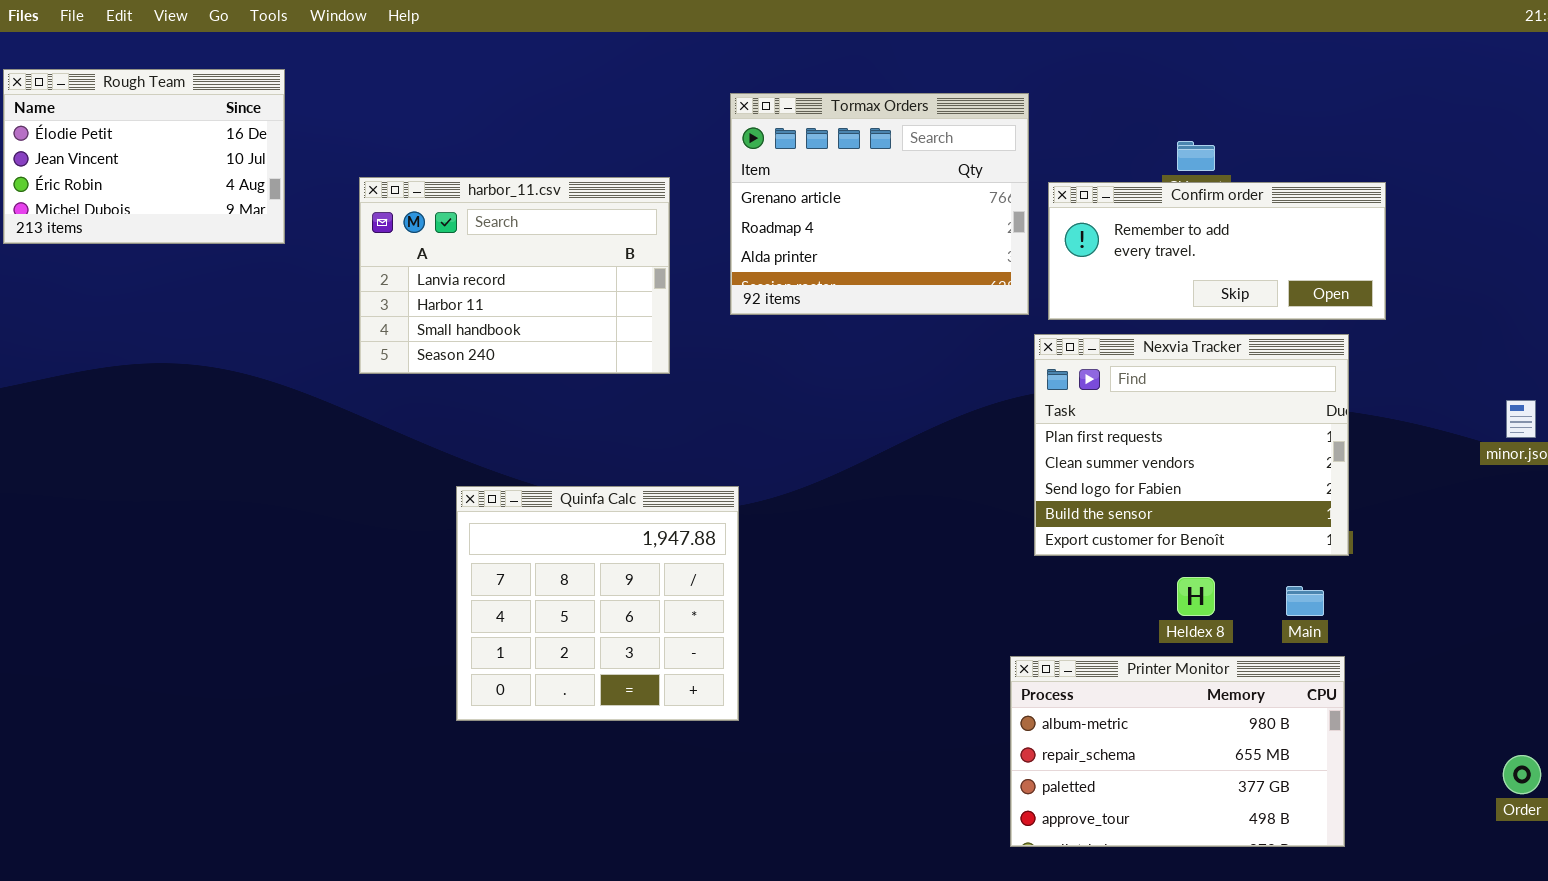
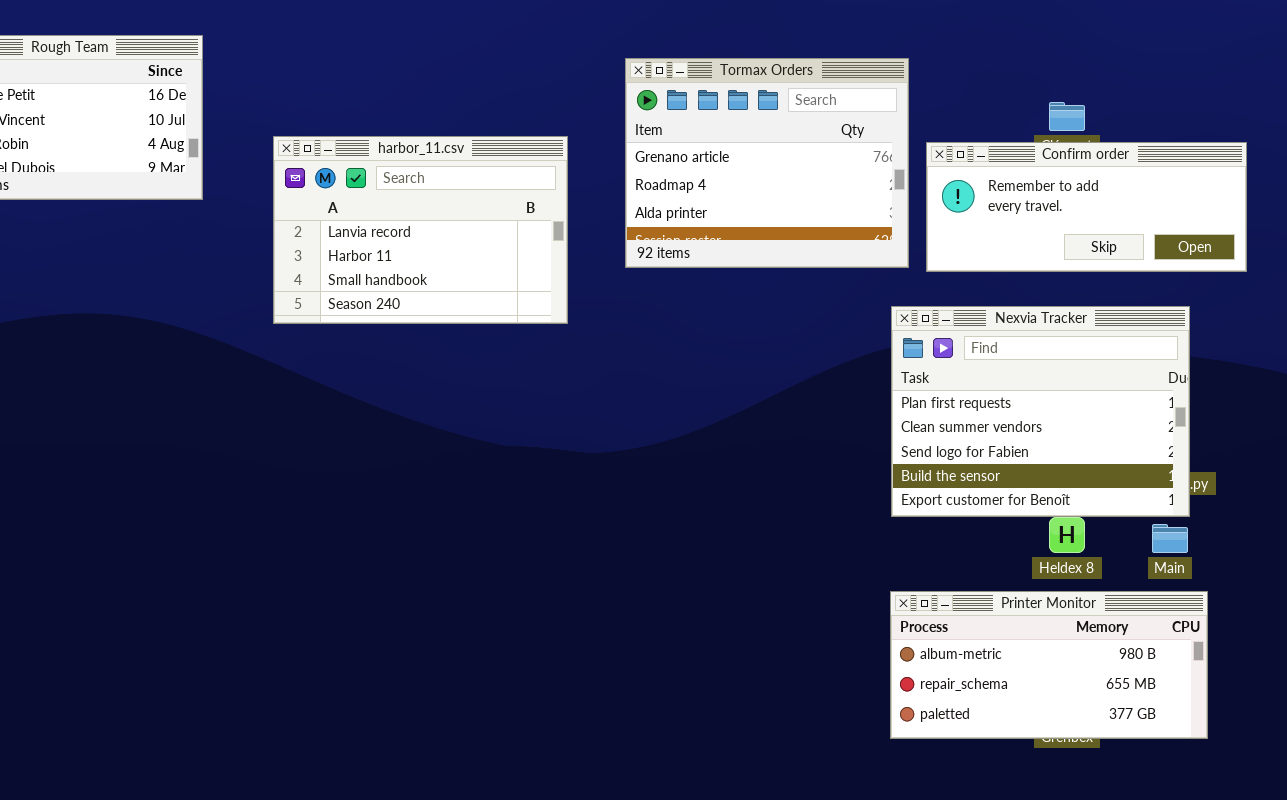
Nexvia Tracker: [1034,334,1349,556] -> [891,306,1190,517], moved
Quinfa Calc: [456,486,739,721] -> none, closed
Printer Monitor: [1010,656,1345,847] -> [890,591,1208,739], resized

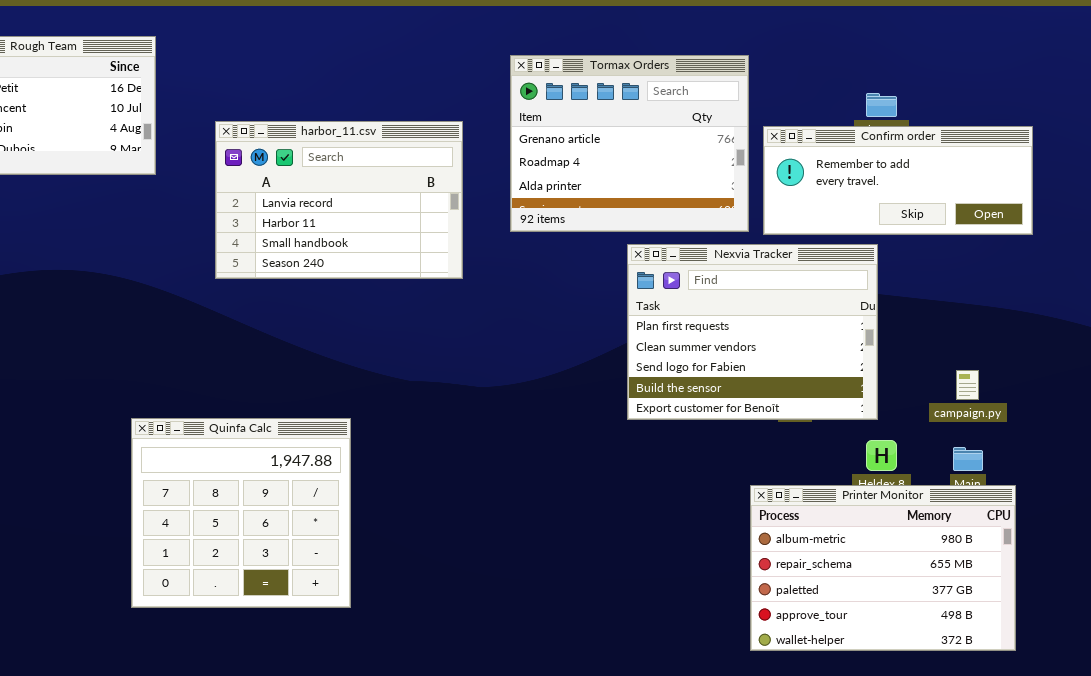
Nexvia Tracker: [891,306,1190,517] -> [627,244,878,420], moved
Quinfa Calc: none -> [131,418,351,608], opened
Printer Monitor: [890,591,1208,739] -> [750,485,1016,651], moved, resized

